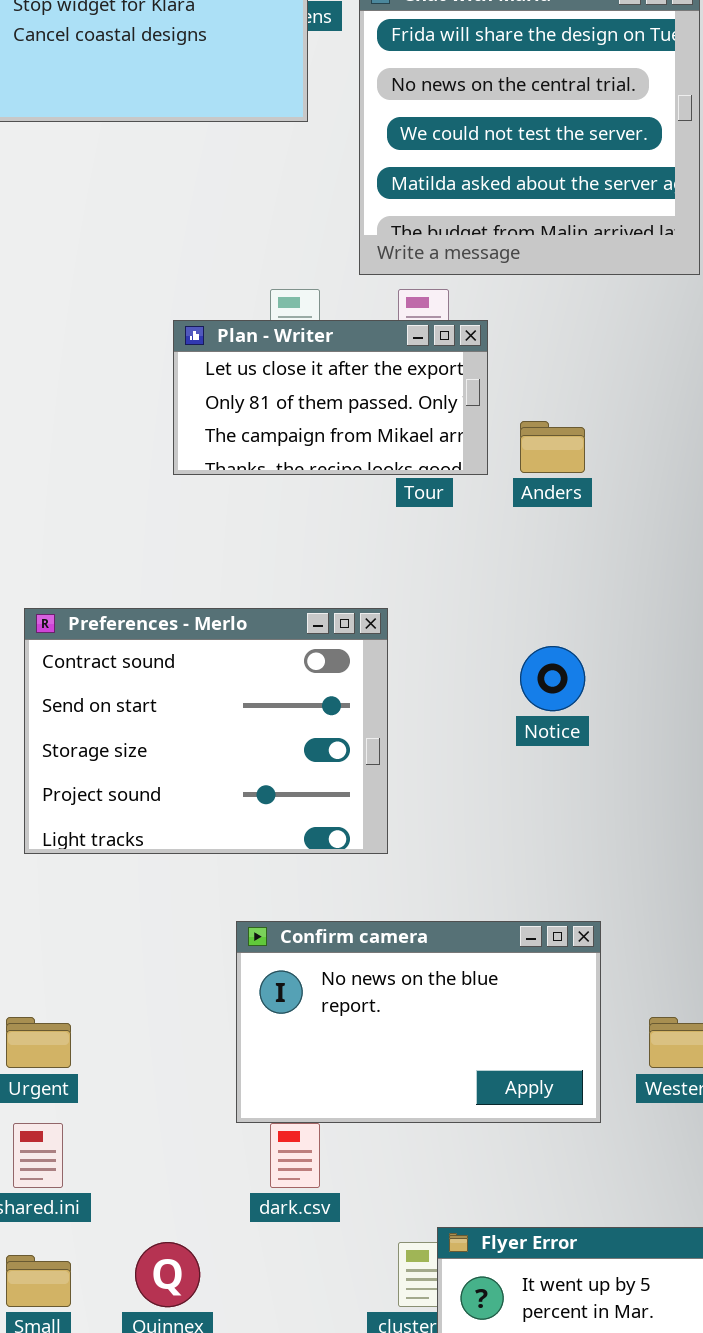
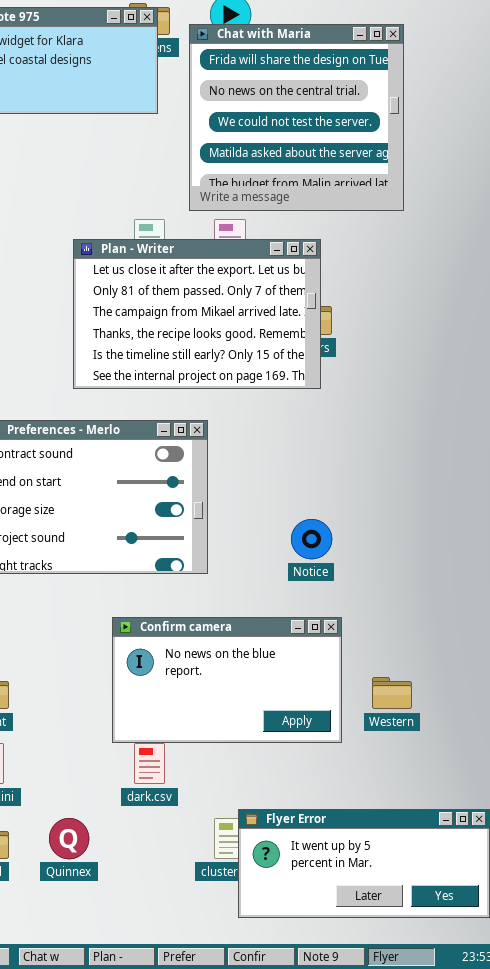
Plan - Writer: [173,320,488,475] -> [73,239,321,389], resized
Notice: [520,646,585,711] -> [291,519,332,559], moved

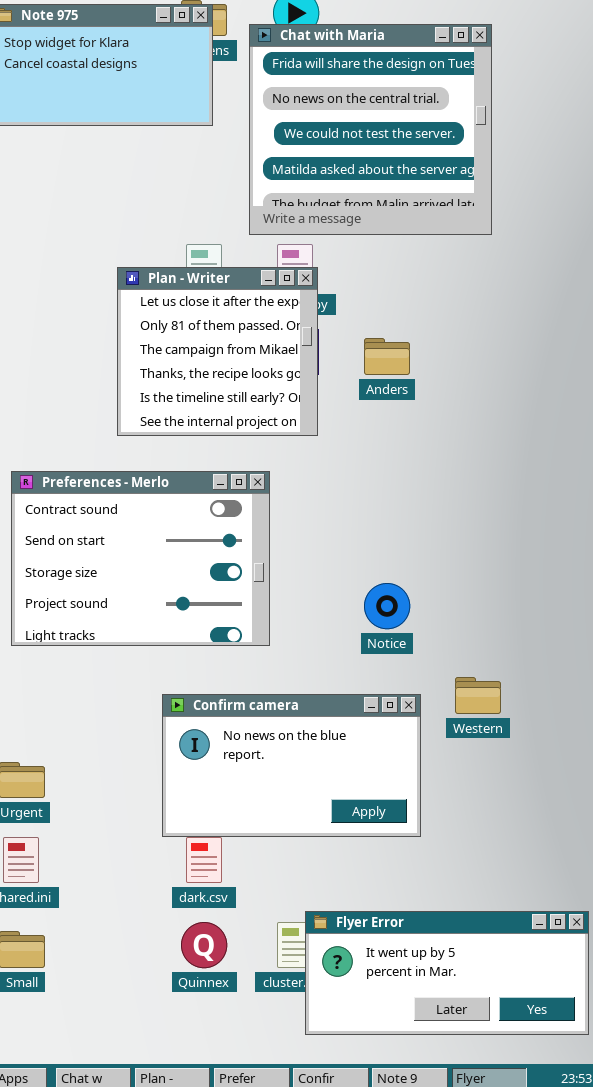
Plan - Writer: [73,239,321,389] -> [117,267,318,436], resized
Western: [372,677,412,709] -> [455,677,501,714], moved
Quinnex: [49,818,89,859] -> [181,922,227,968], moved

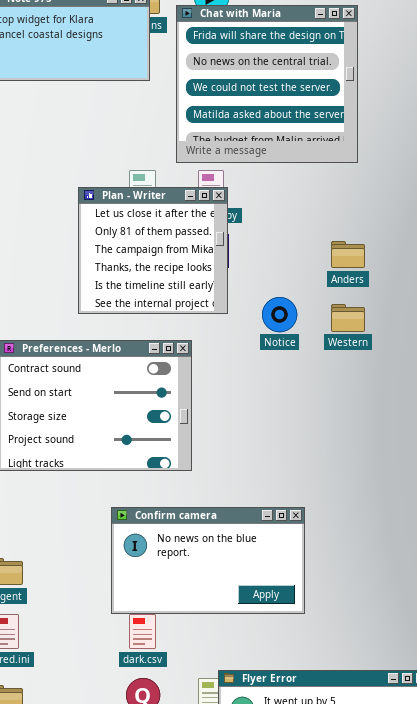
Anders: [364,338,410,375] -> [331,241,365,268], moved
Notice: [364,583,410,629] -> [262,297,297,332], moved
Western: [455,677,501,714] -> [331,304,365,332], moved

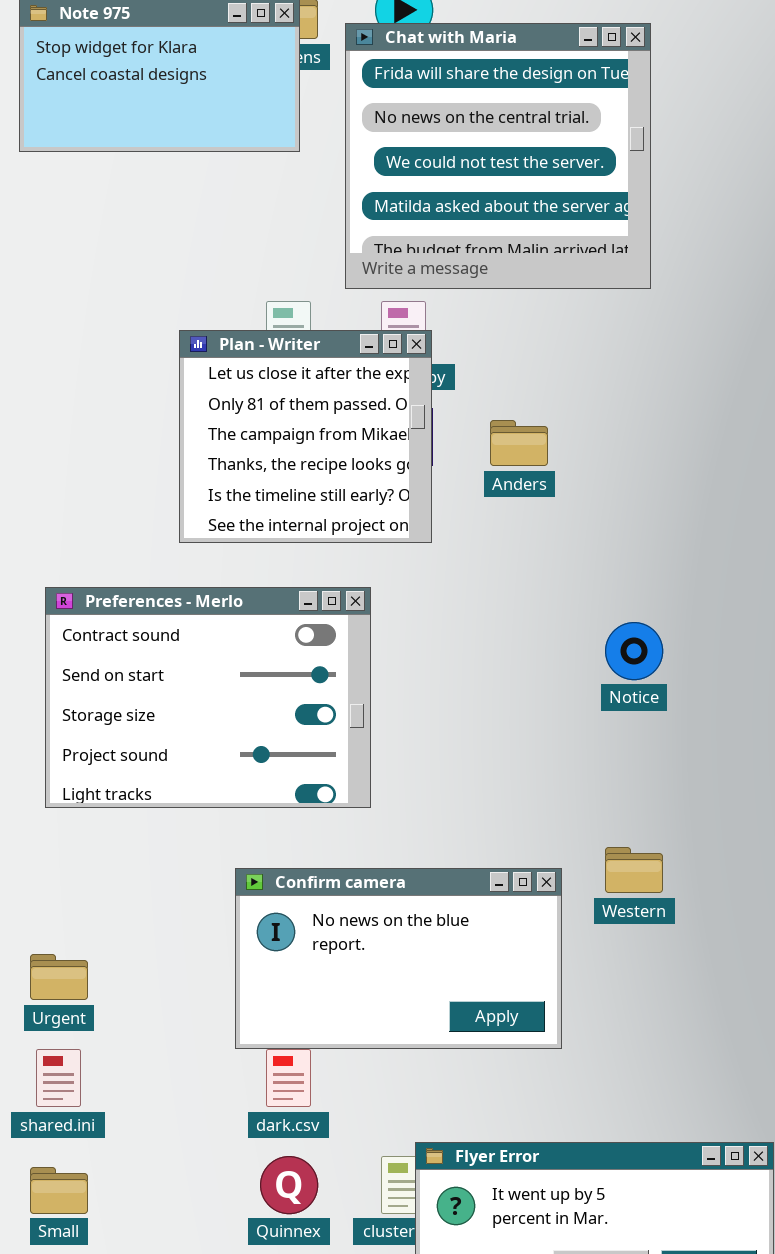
Anders: [331,241,365,268] -> [490,420,548,466], moved
Notice: [262,297,297,332] -> [605,622,663,680], moved
Western: [331,304,365,332] -> [605,847,663,893], moved

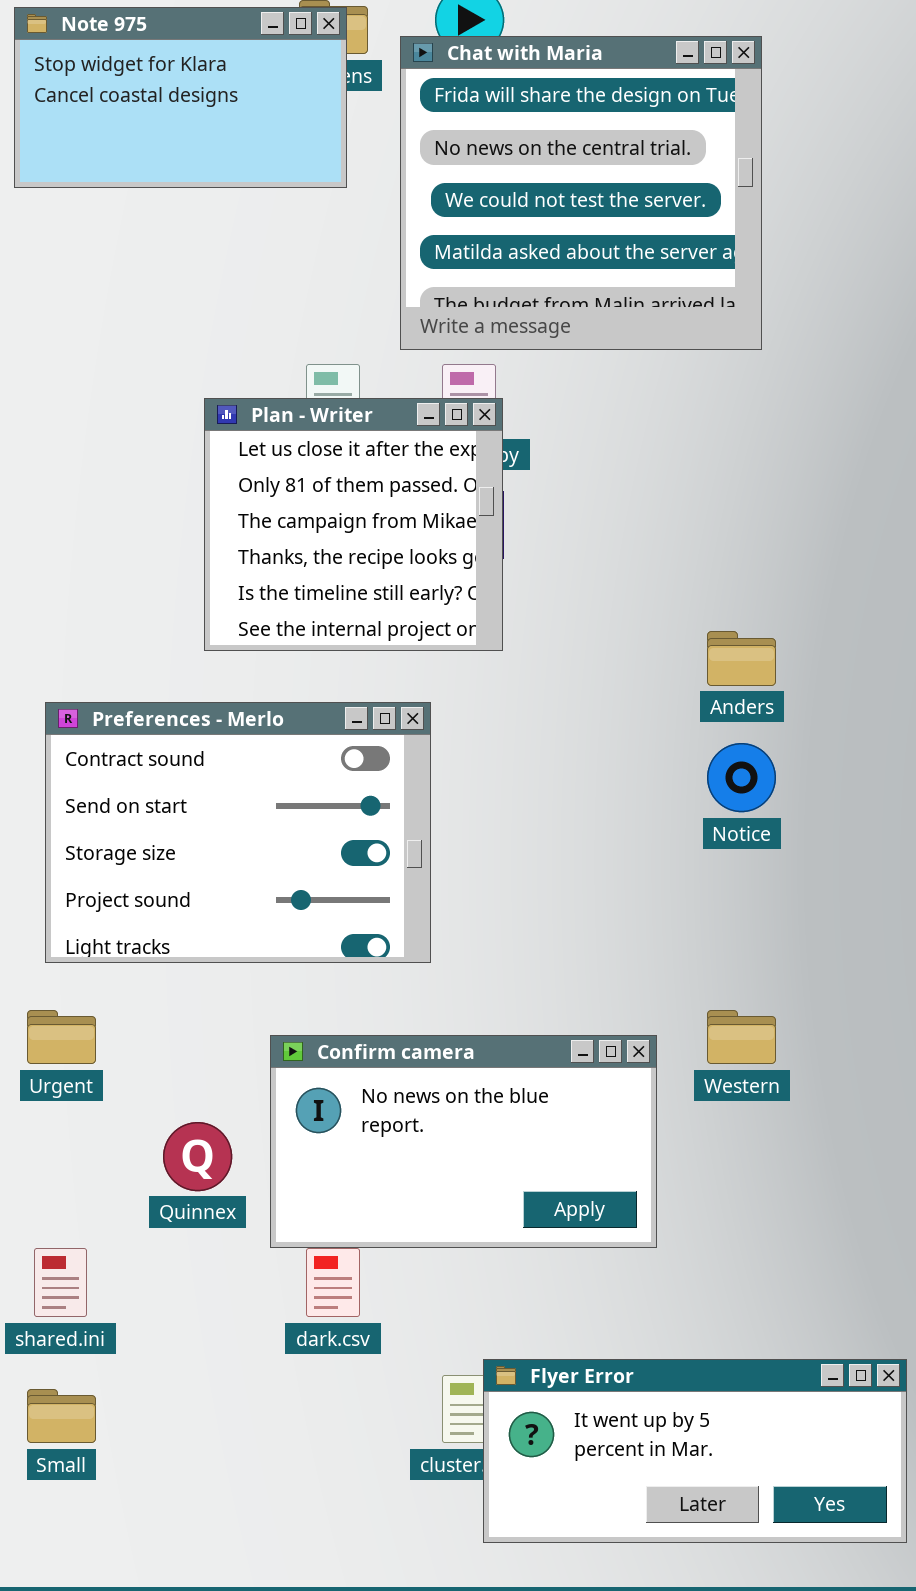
Anders: [490,420,548,466] -> [707,631,776,686], moved
Urgent: [30,954,88,1000] -> [27,1010,96,1064], moved
Quinnex: [260,1156,318,1214] -> [163,1122,232,1191], moved

